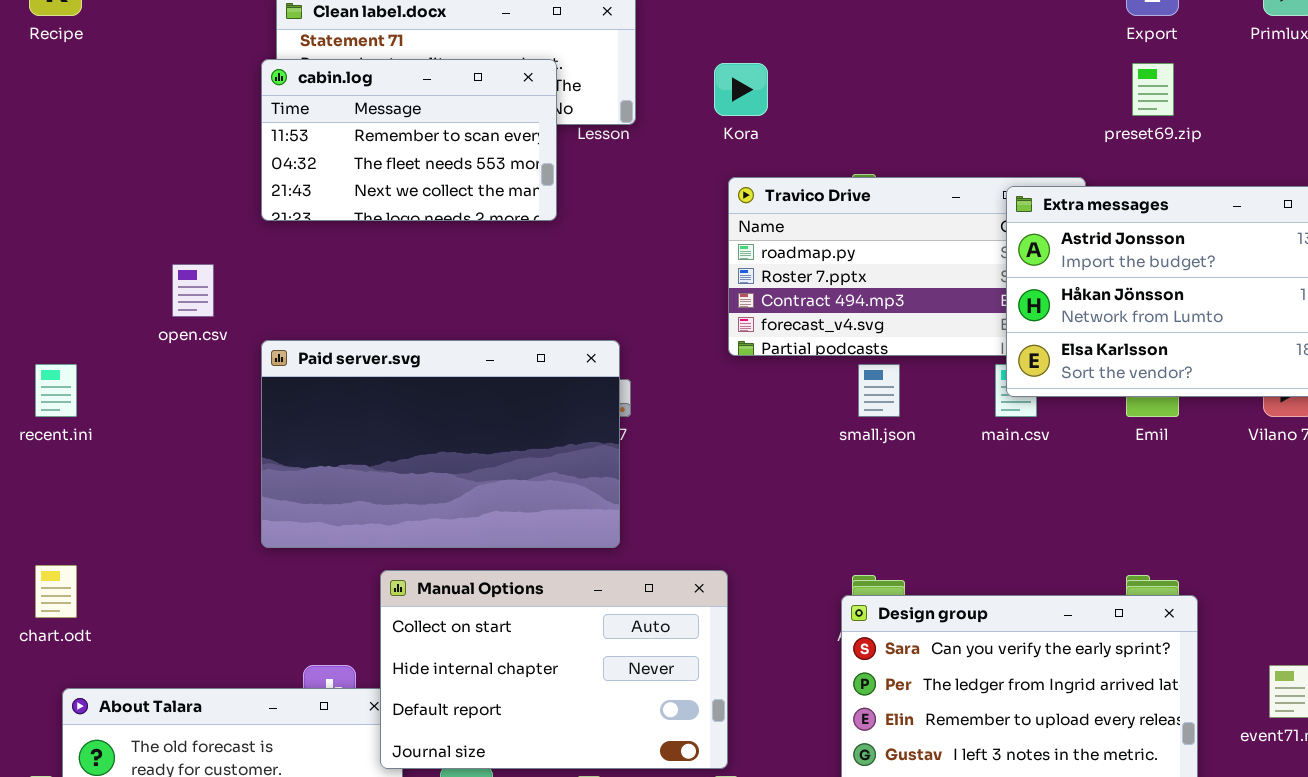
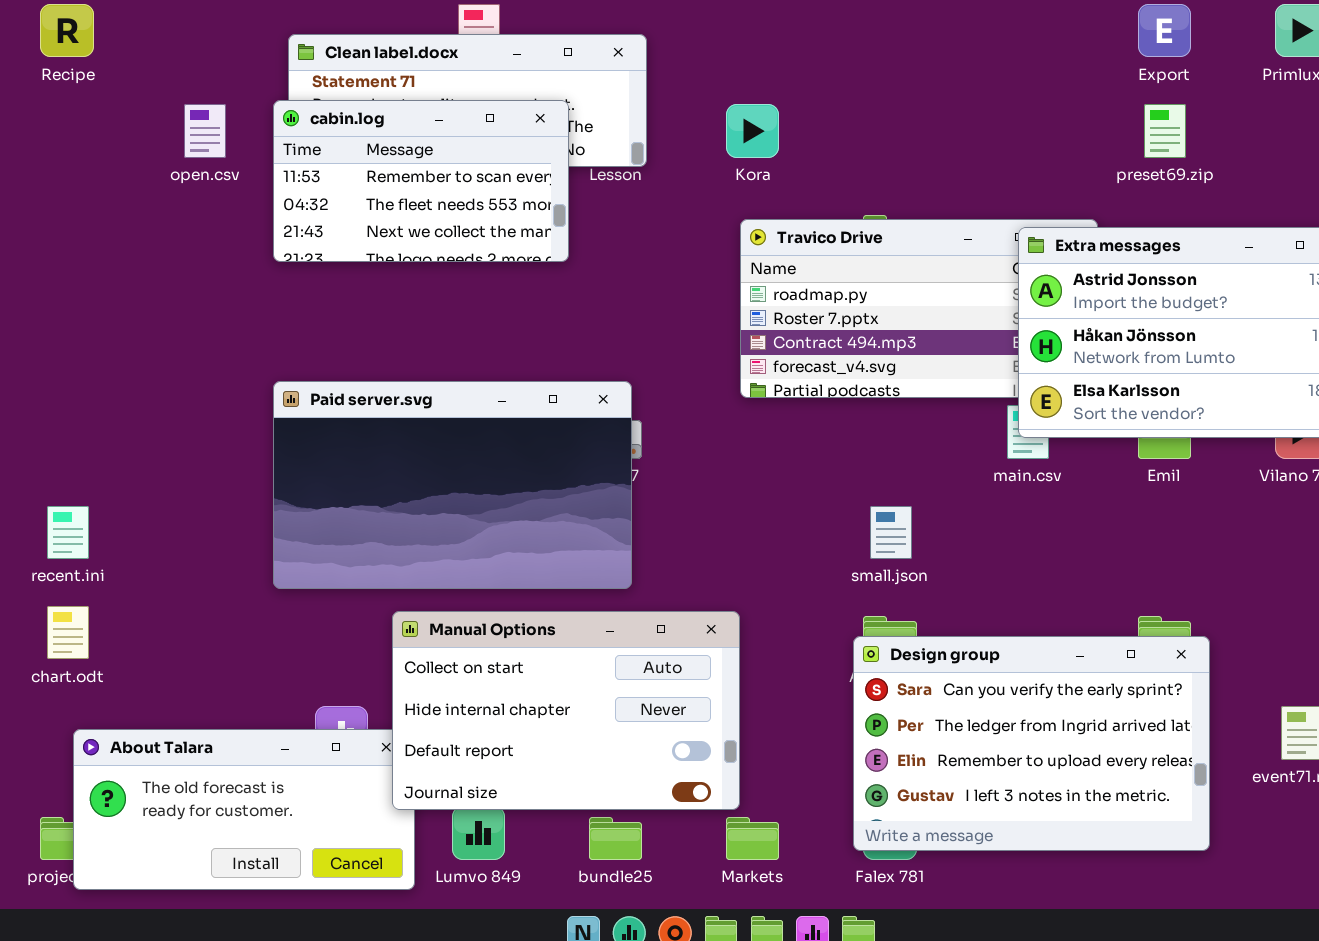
open.csv: [172,264,214,317] -> [184,104,226,158], moved
recent.ini: [35,364,77,417] -> [47,506,89,559], moved
small.json: [858,364,900,417] -> [870,506,912,559], moved

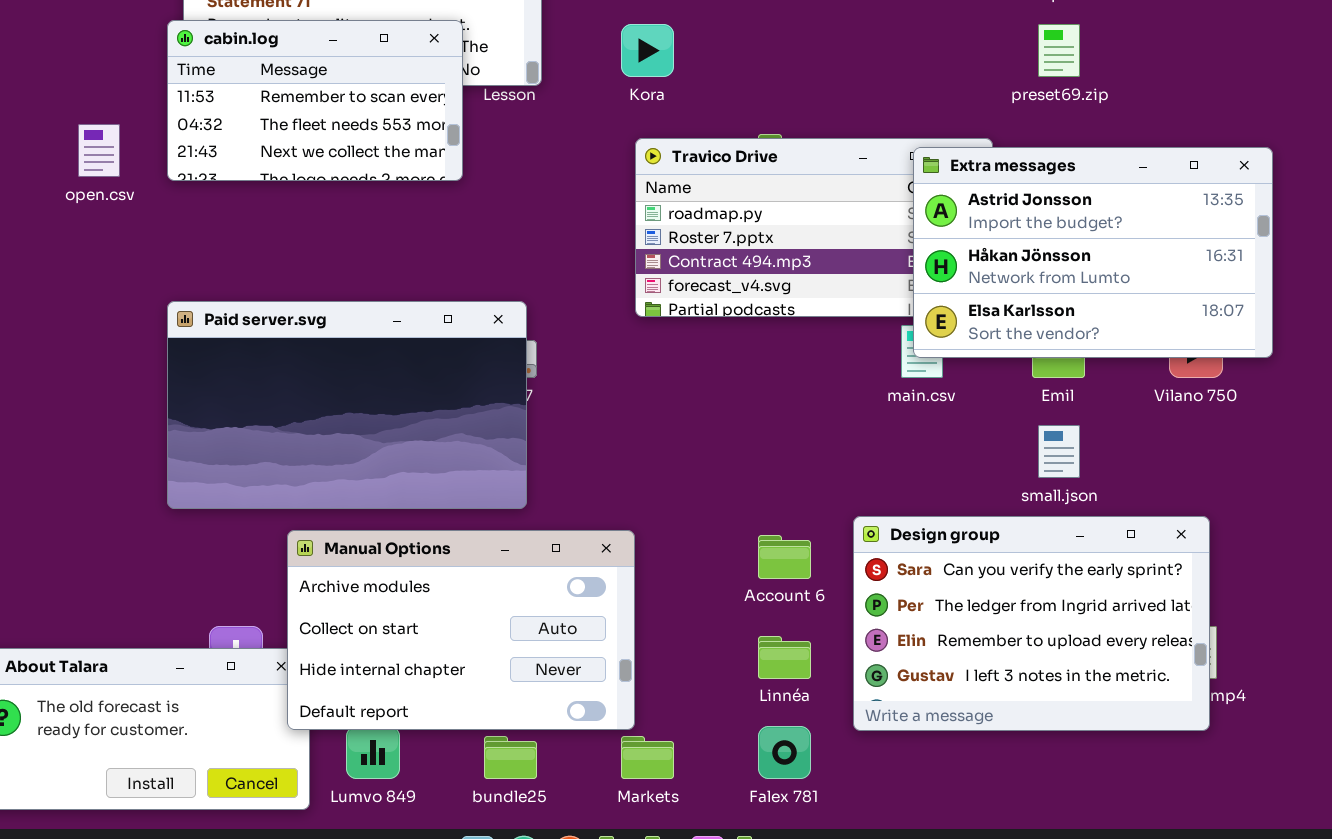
open.csv: [184,104,226,158] -> [78,124,120,177], moved
small.json: [870,506,912,559] -> [1038,425,1080,478], moved
Manual Options: [392,611,740,810] -> [287,530,635,730], scrolled up 1 row
Design group: [853,636,1210,851] -> [853,516,1210,731], moved

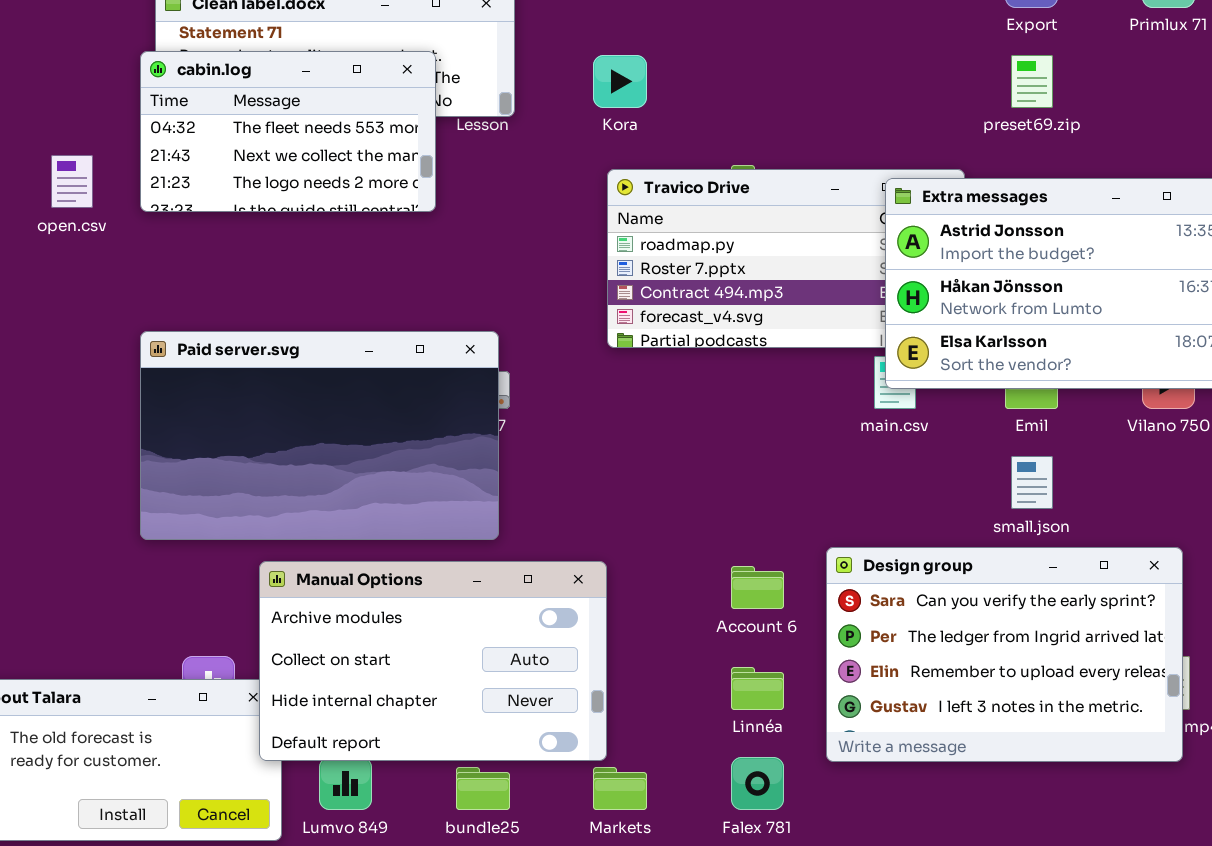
cabin.log: [167,20,463,181] -> [140,51,436,212], scrolled down 1 row

